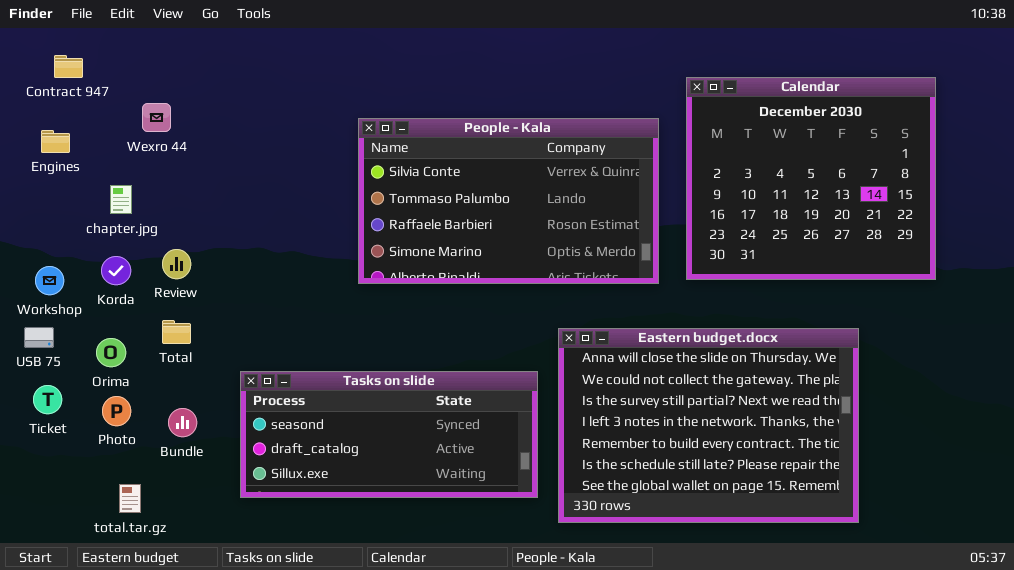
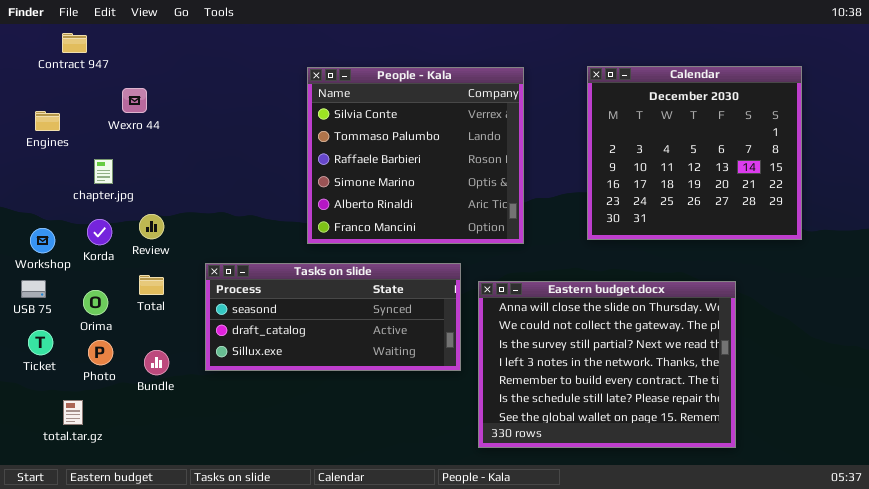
Contract 947: [54,55,83,78] -> [62,33,87,53], moved
People - Kala: [358,118,659,284] -> [307,67,524,244], resized
Tasks on slide: [240,371,538,498] -> [205,263,461,371], moved
total.tar.gz: [119,484,141,513] -> [63,400,83,425], moved

